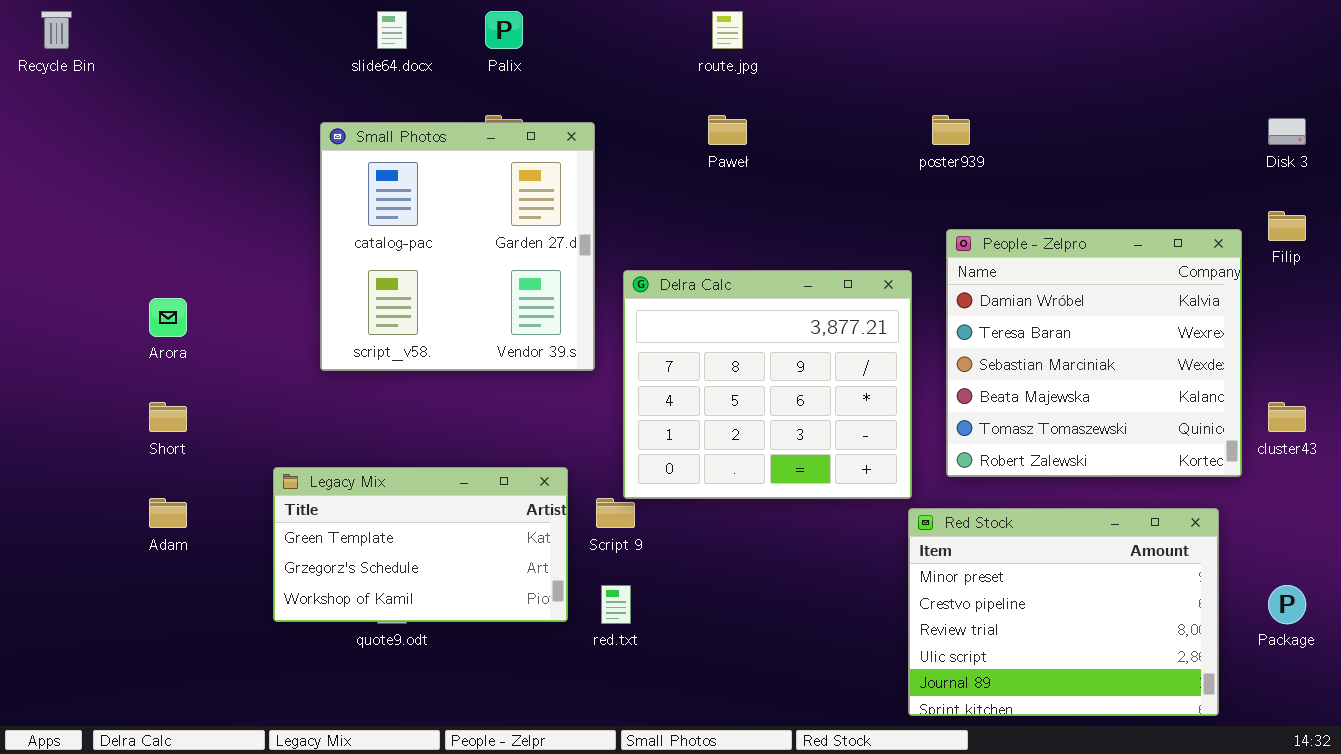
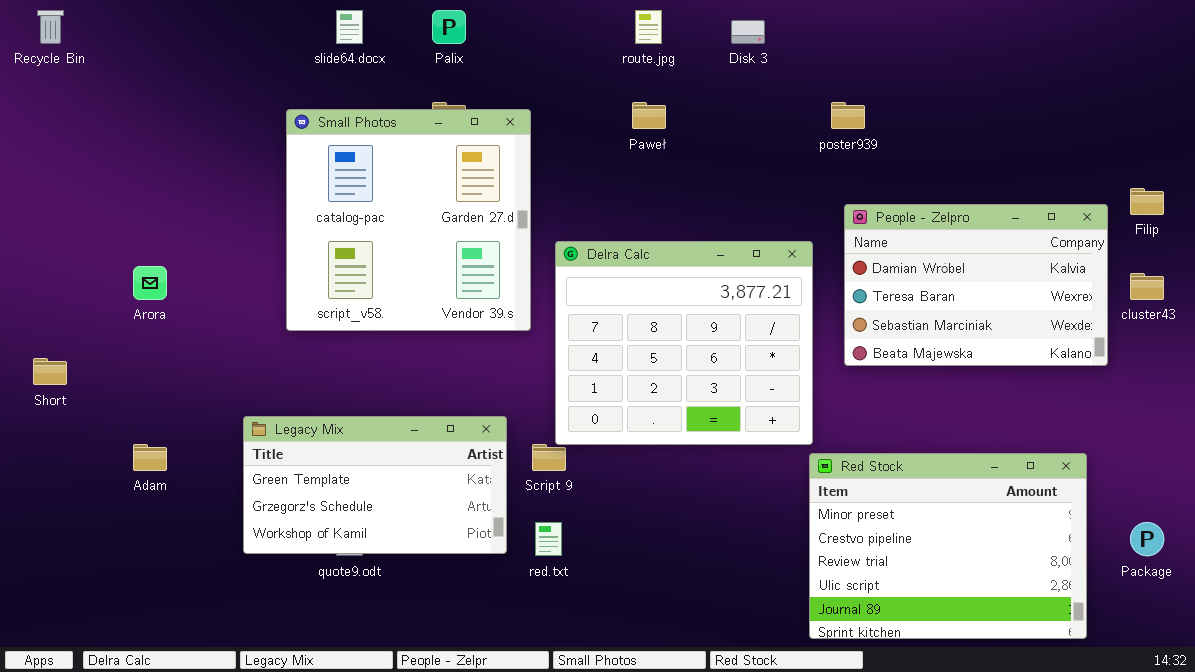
Disk 3: [1268,118,1306,145] -> [731,20,765,44], moved
People - Zelpro: [946,229,1242,477] -> [844,204,1108,366], resized
Short: [149,402,187,432] -> [33,358,67,385], moved
cluster43: [1268,402,1306,432] -> [1130,273,1164,300], moved

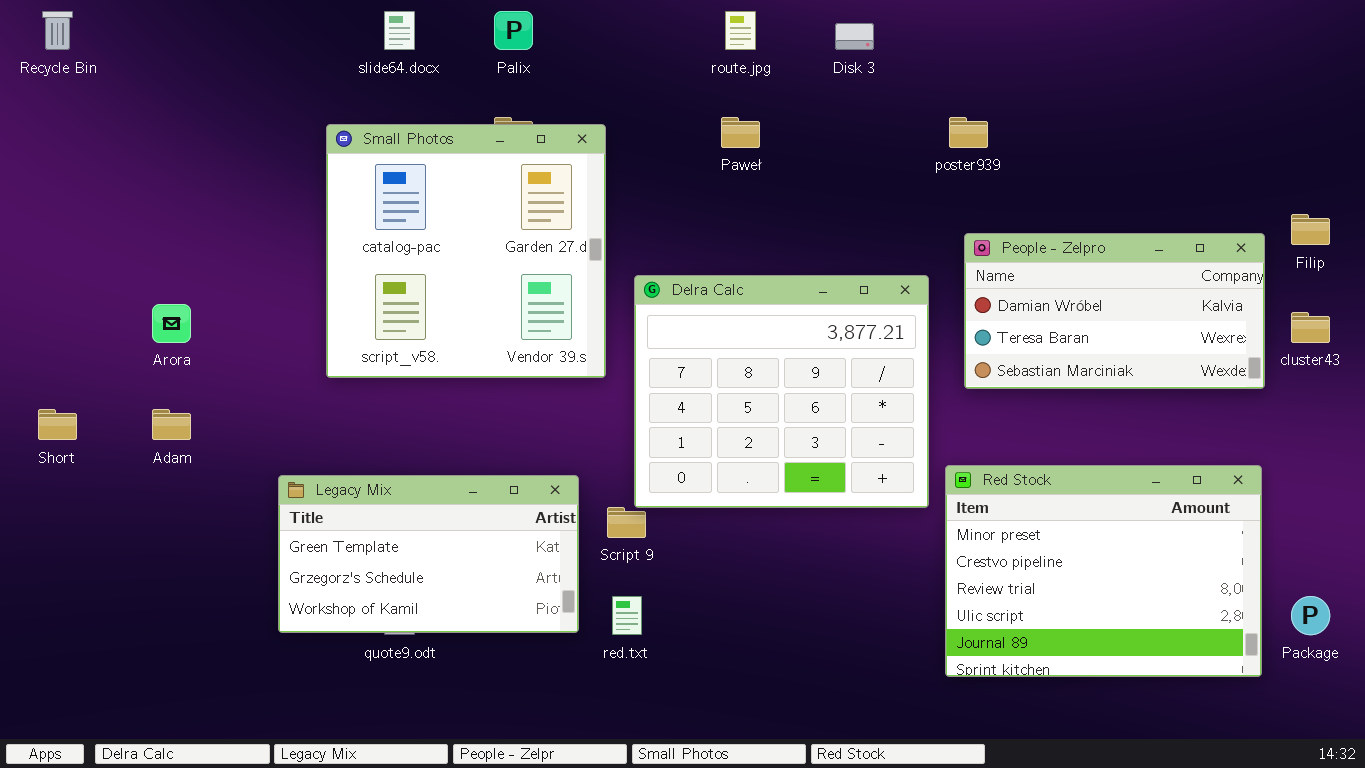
People - Zelpro: [844,204,1108,366] -> [964,233,1265,389], resized
Adam: [133,444,167,471] -> [152,409,191,440], moved
Red Stock: [809,453,1087,639] -> [945,465,1262,677], moved

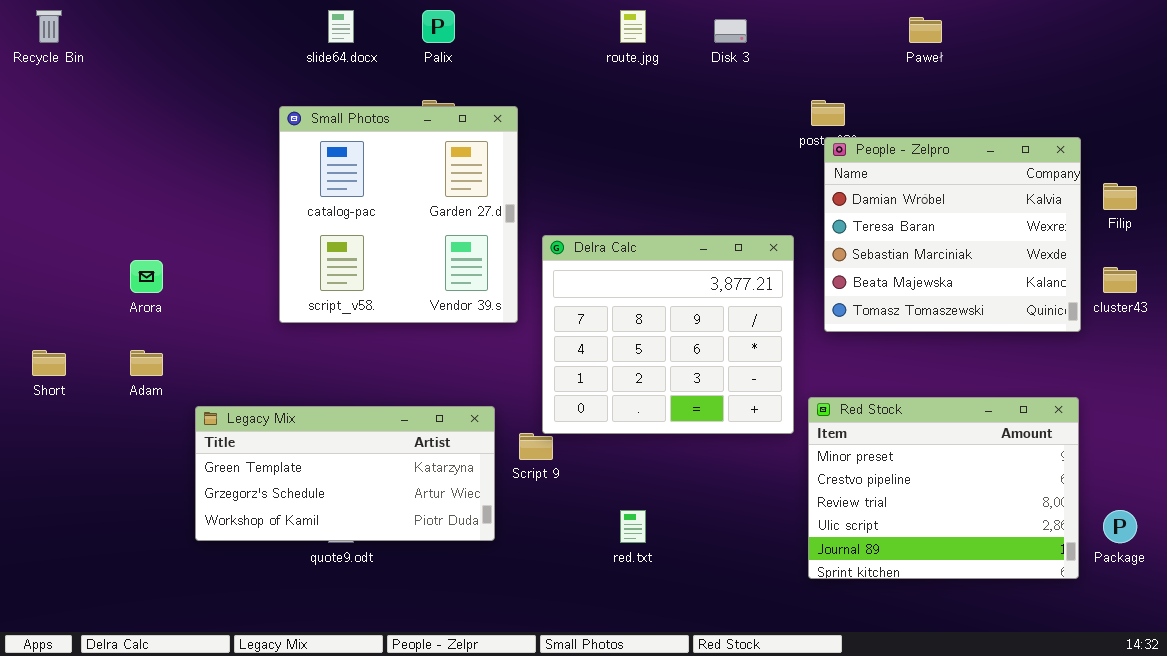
Paweł: [721,117,760,148] -> [909,17,942,43], moved
People - Zelpro: [964,233,1265,389] -> [824,137,1081,332], resized
Legacy Mix: [278,475,579,633] -> [195,406,495,541], resized
red.txt: [612,596,642,635] -> [620,510,646,543], moved

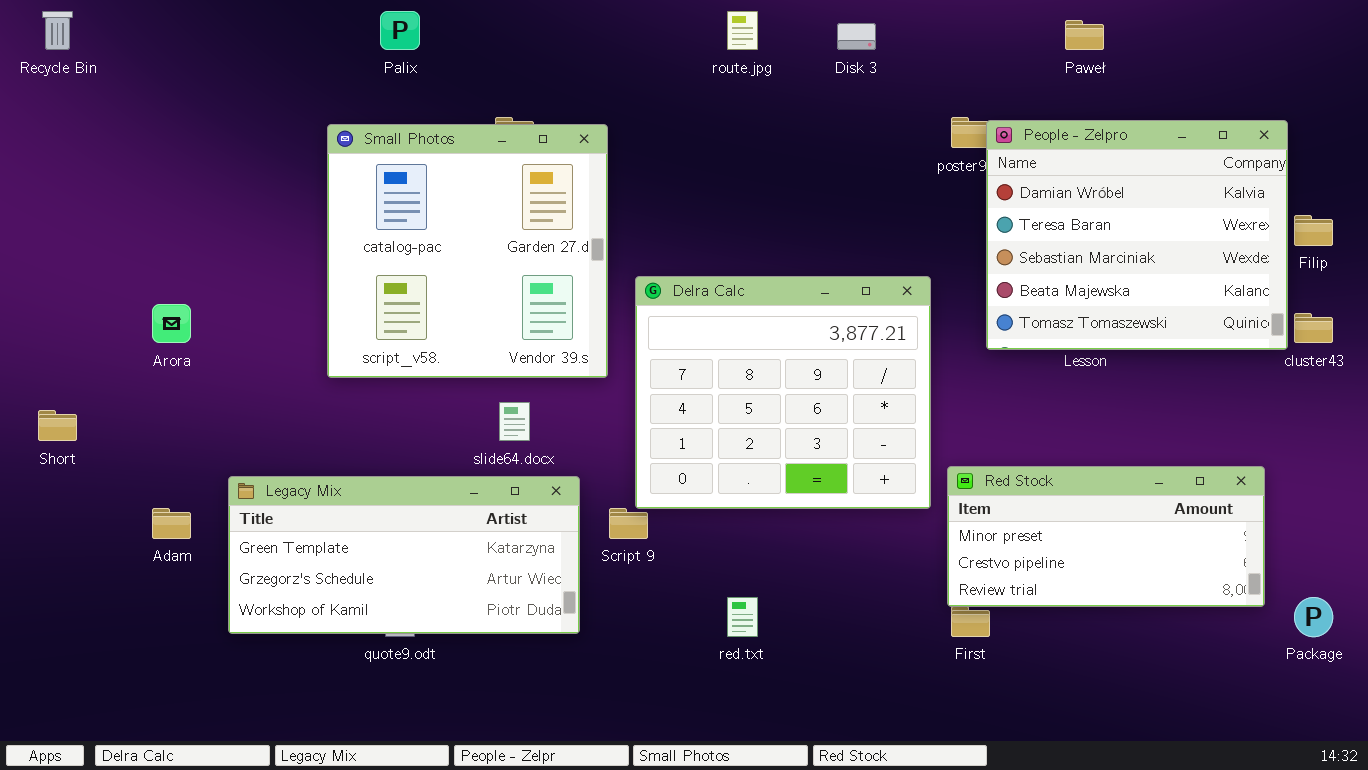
slide64.docx: [328,10,354,43] -> [499,402,530,441], moved
Palix: [422,10,455,43] -> [380,11,420,50], moved
People - Zelpro: [824,137,1081,332] -> [986,120,1288,350], moved
Adam: [130,350,163,376] -> [152,508,191,539], moved
Red Stock: [808,397,1079,579] -> [947,466,1265,607], resized

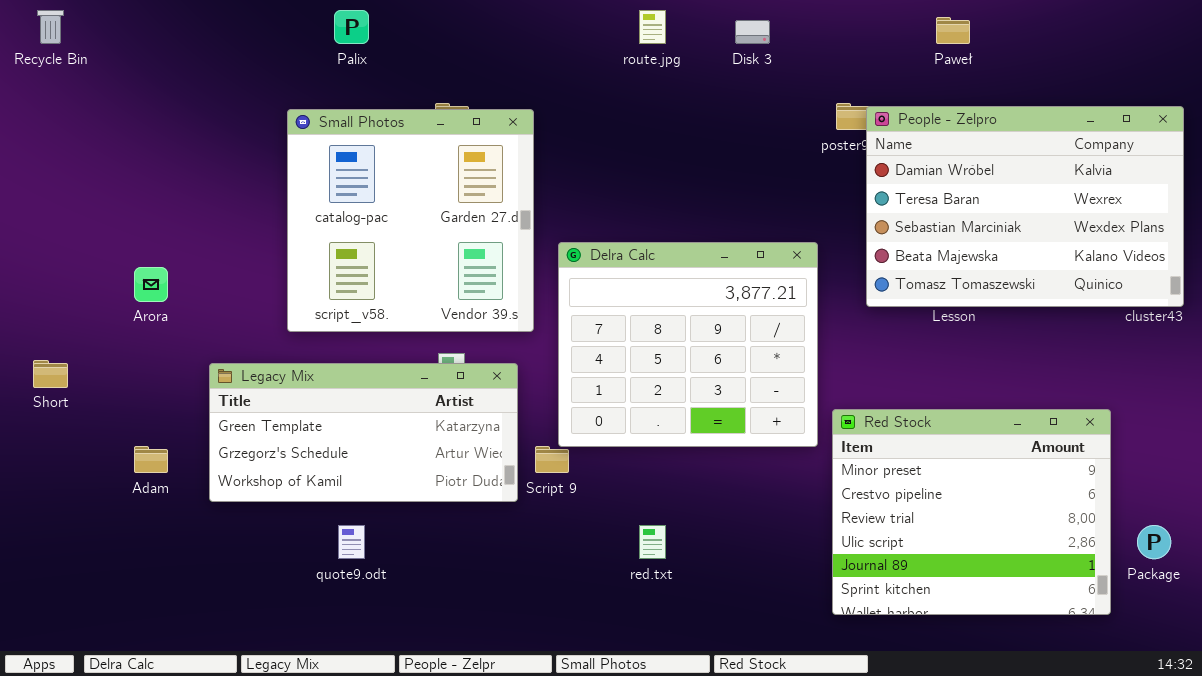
People - Zelpro: [986,120,1288,350] -> [866,106,1184,307], resized
Red Stock: [947,466,1265,607] -> [832,409,1111,615], resized
Legacy Mix: [228,476,580,634] -> [209,363,518,502], moved

